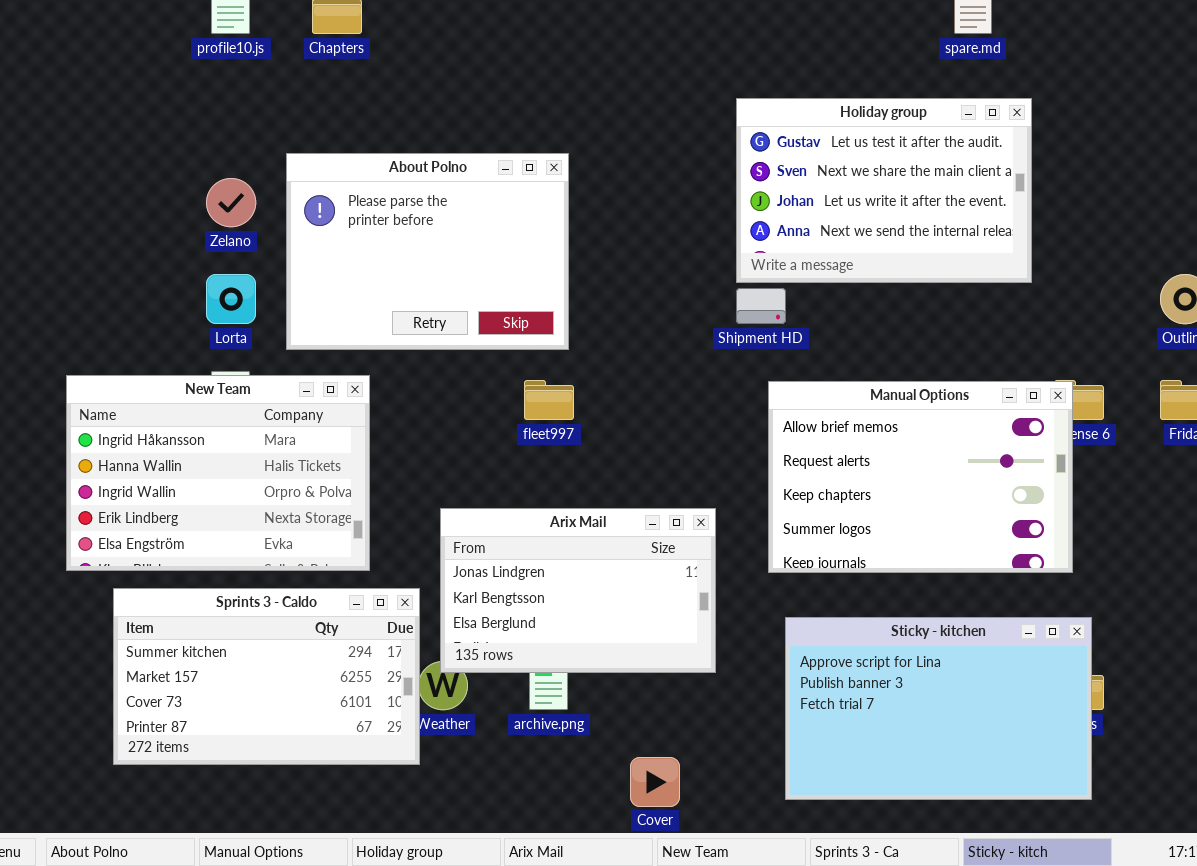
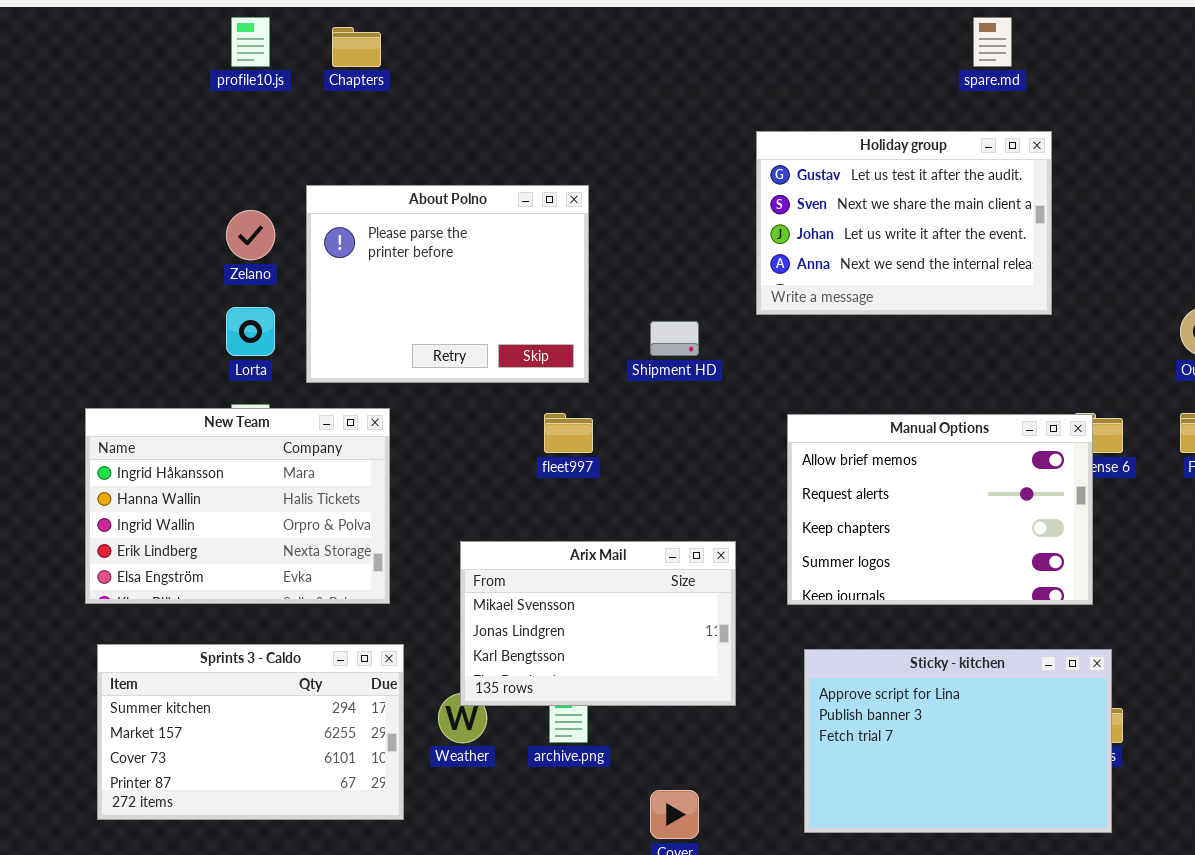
Shipment HD: [736,288,786,324] -> [650,321,699,356], moved
Arix Mail: [440,508,716,673] -> [460,541,736,706], scrolled up 1 row
Sprints 3 - Caldo: [113,588,420,765] -> [97,644,404,820], moved

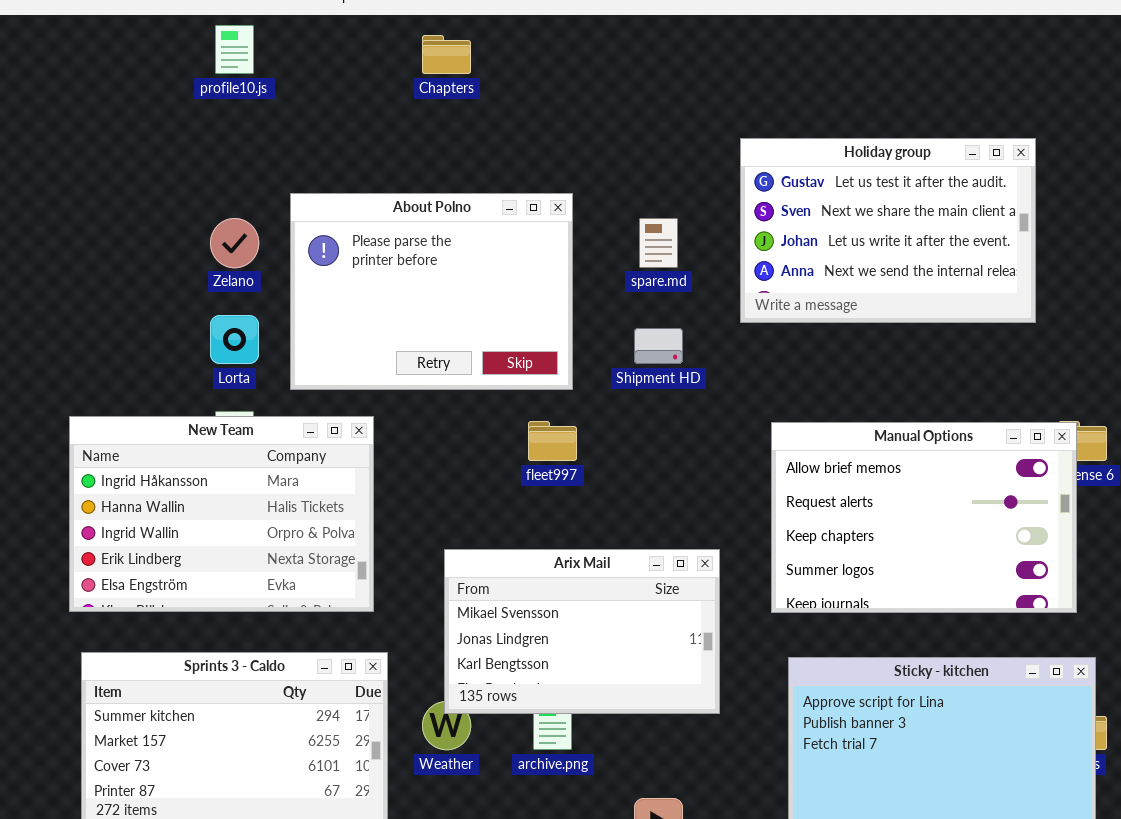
spare.md: [973,17,1012,67] -> [639,218,678,268], moved
Chapters: [332,27,381,67] -> [422,35,471,74], moved

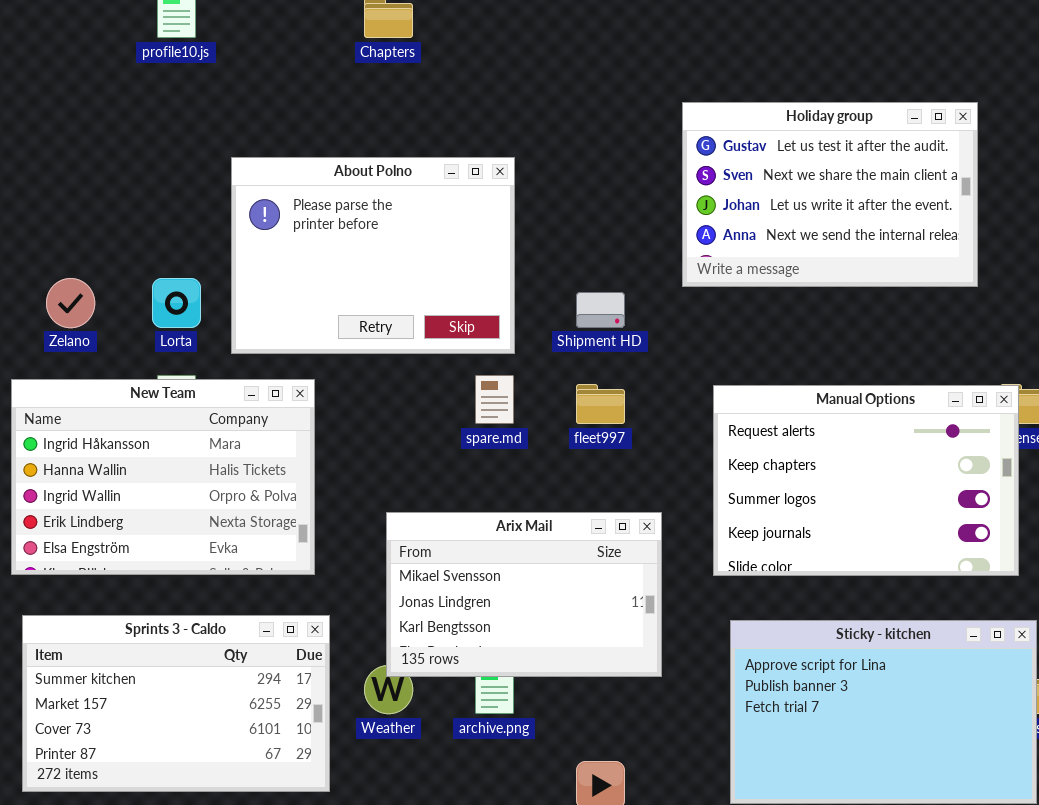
Zelano: [210,218,259,268] -> [46,278,95,328], moved
spare.md: [639,218,678,268] -> [475,375,514,424], moved
fleet997: [528,421,577,461] -> [576,384,625,424], moved
Manual Options: [771,422,1077,613] -> [713,385,1019,576], scrolled down 1 row

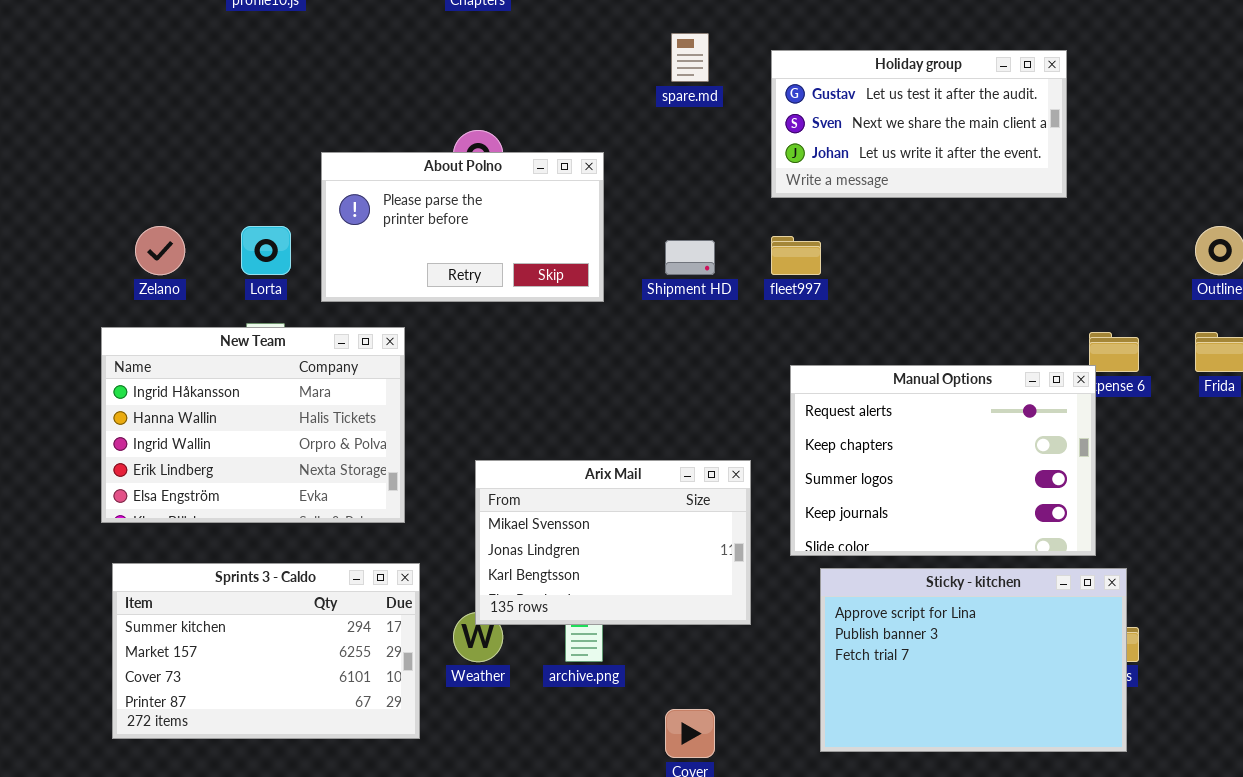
Holiday group: [682,102,978,287] -> [771,50,1067,198], resized
About Polno: [231,157,515,354] -> [321,152,604,302], resized
spare.md: [475,375,514,424] -> [671,33,709,82], moved
fleet997: [576,384,625,424] -> [771,236,821,275], moved
Manual Options: [713,385,1019,576] -> [790,365,1096,556], moved

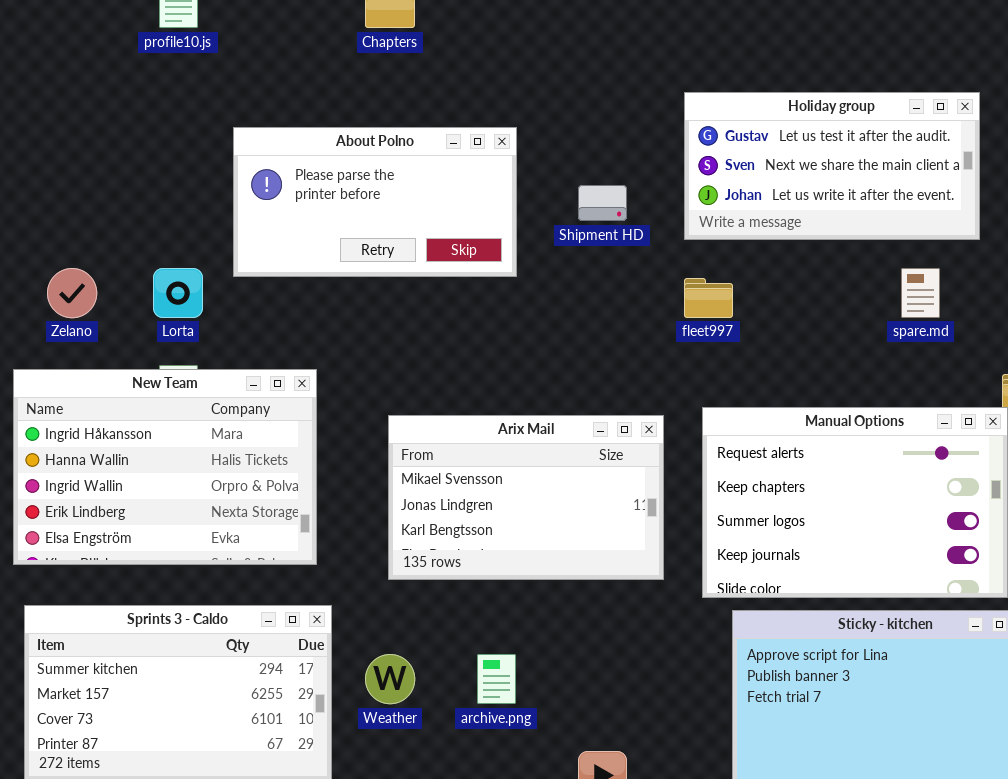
spare.md: [671,33,709,82] -> [901,268,940,318], moved
About Polno: [321,152,604,302] -> [233,127,517,277], moved
Shipment HD: [665,240,715,275] -> [578,185,627,221], moved
Arix Mail: [475,460,751,625] -> [388,415,664,580], moved

